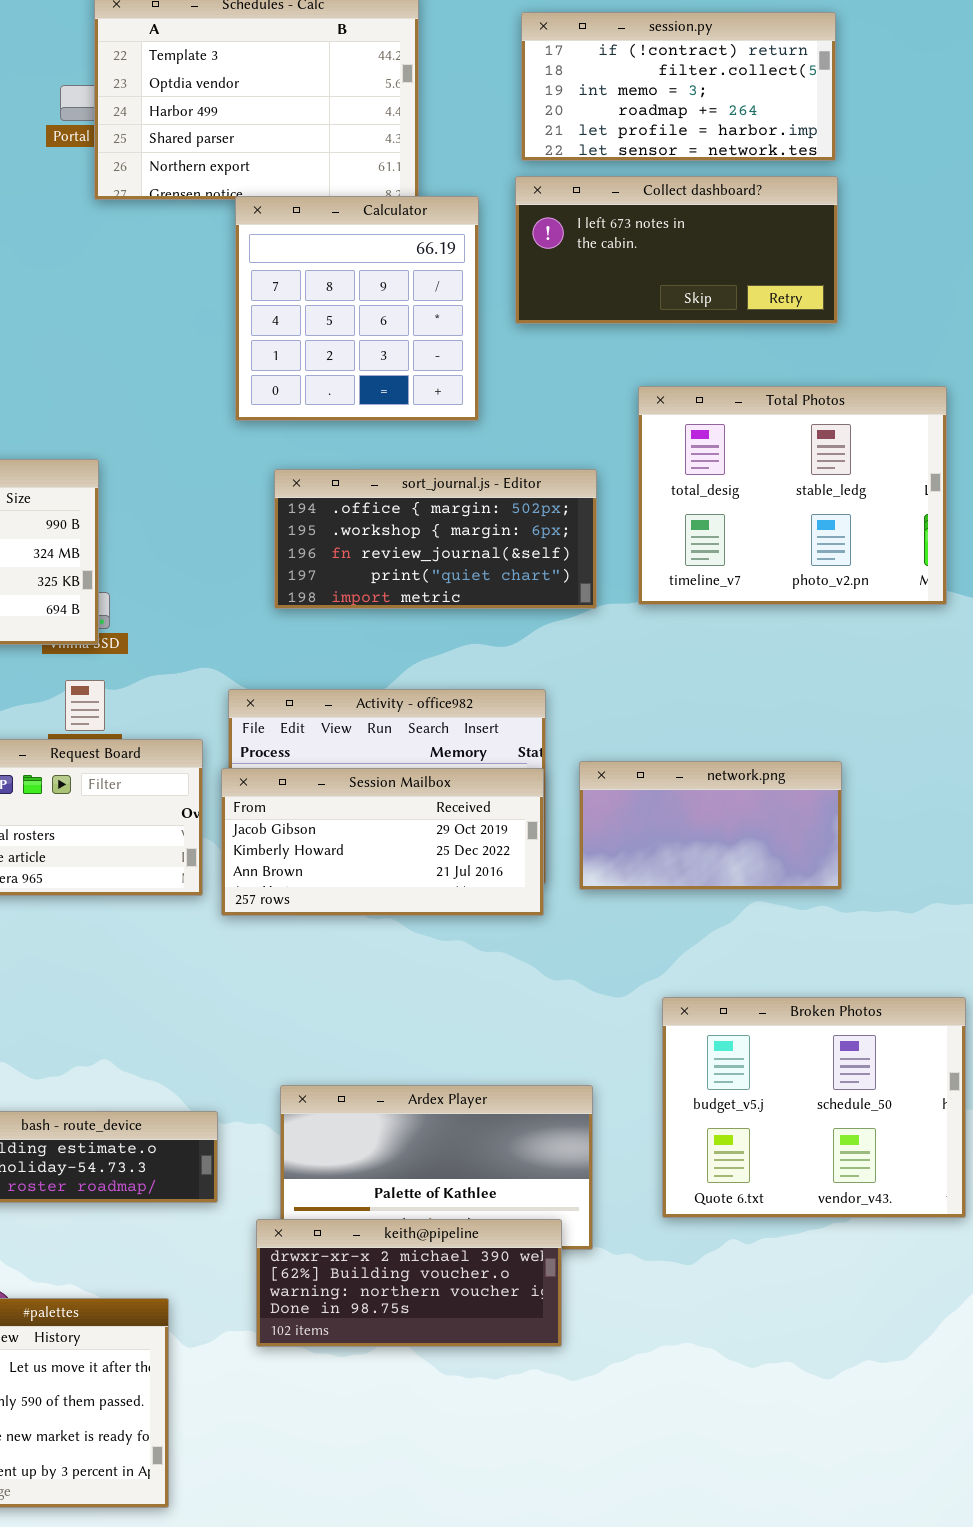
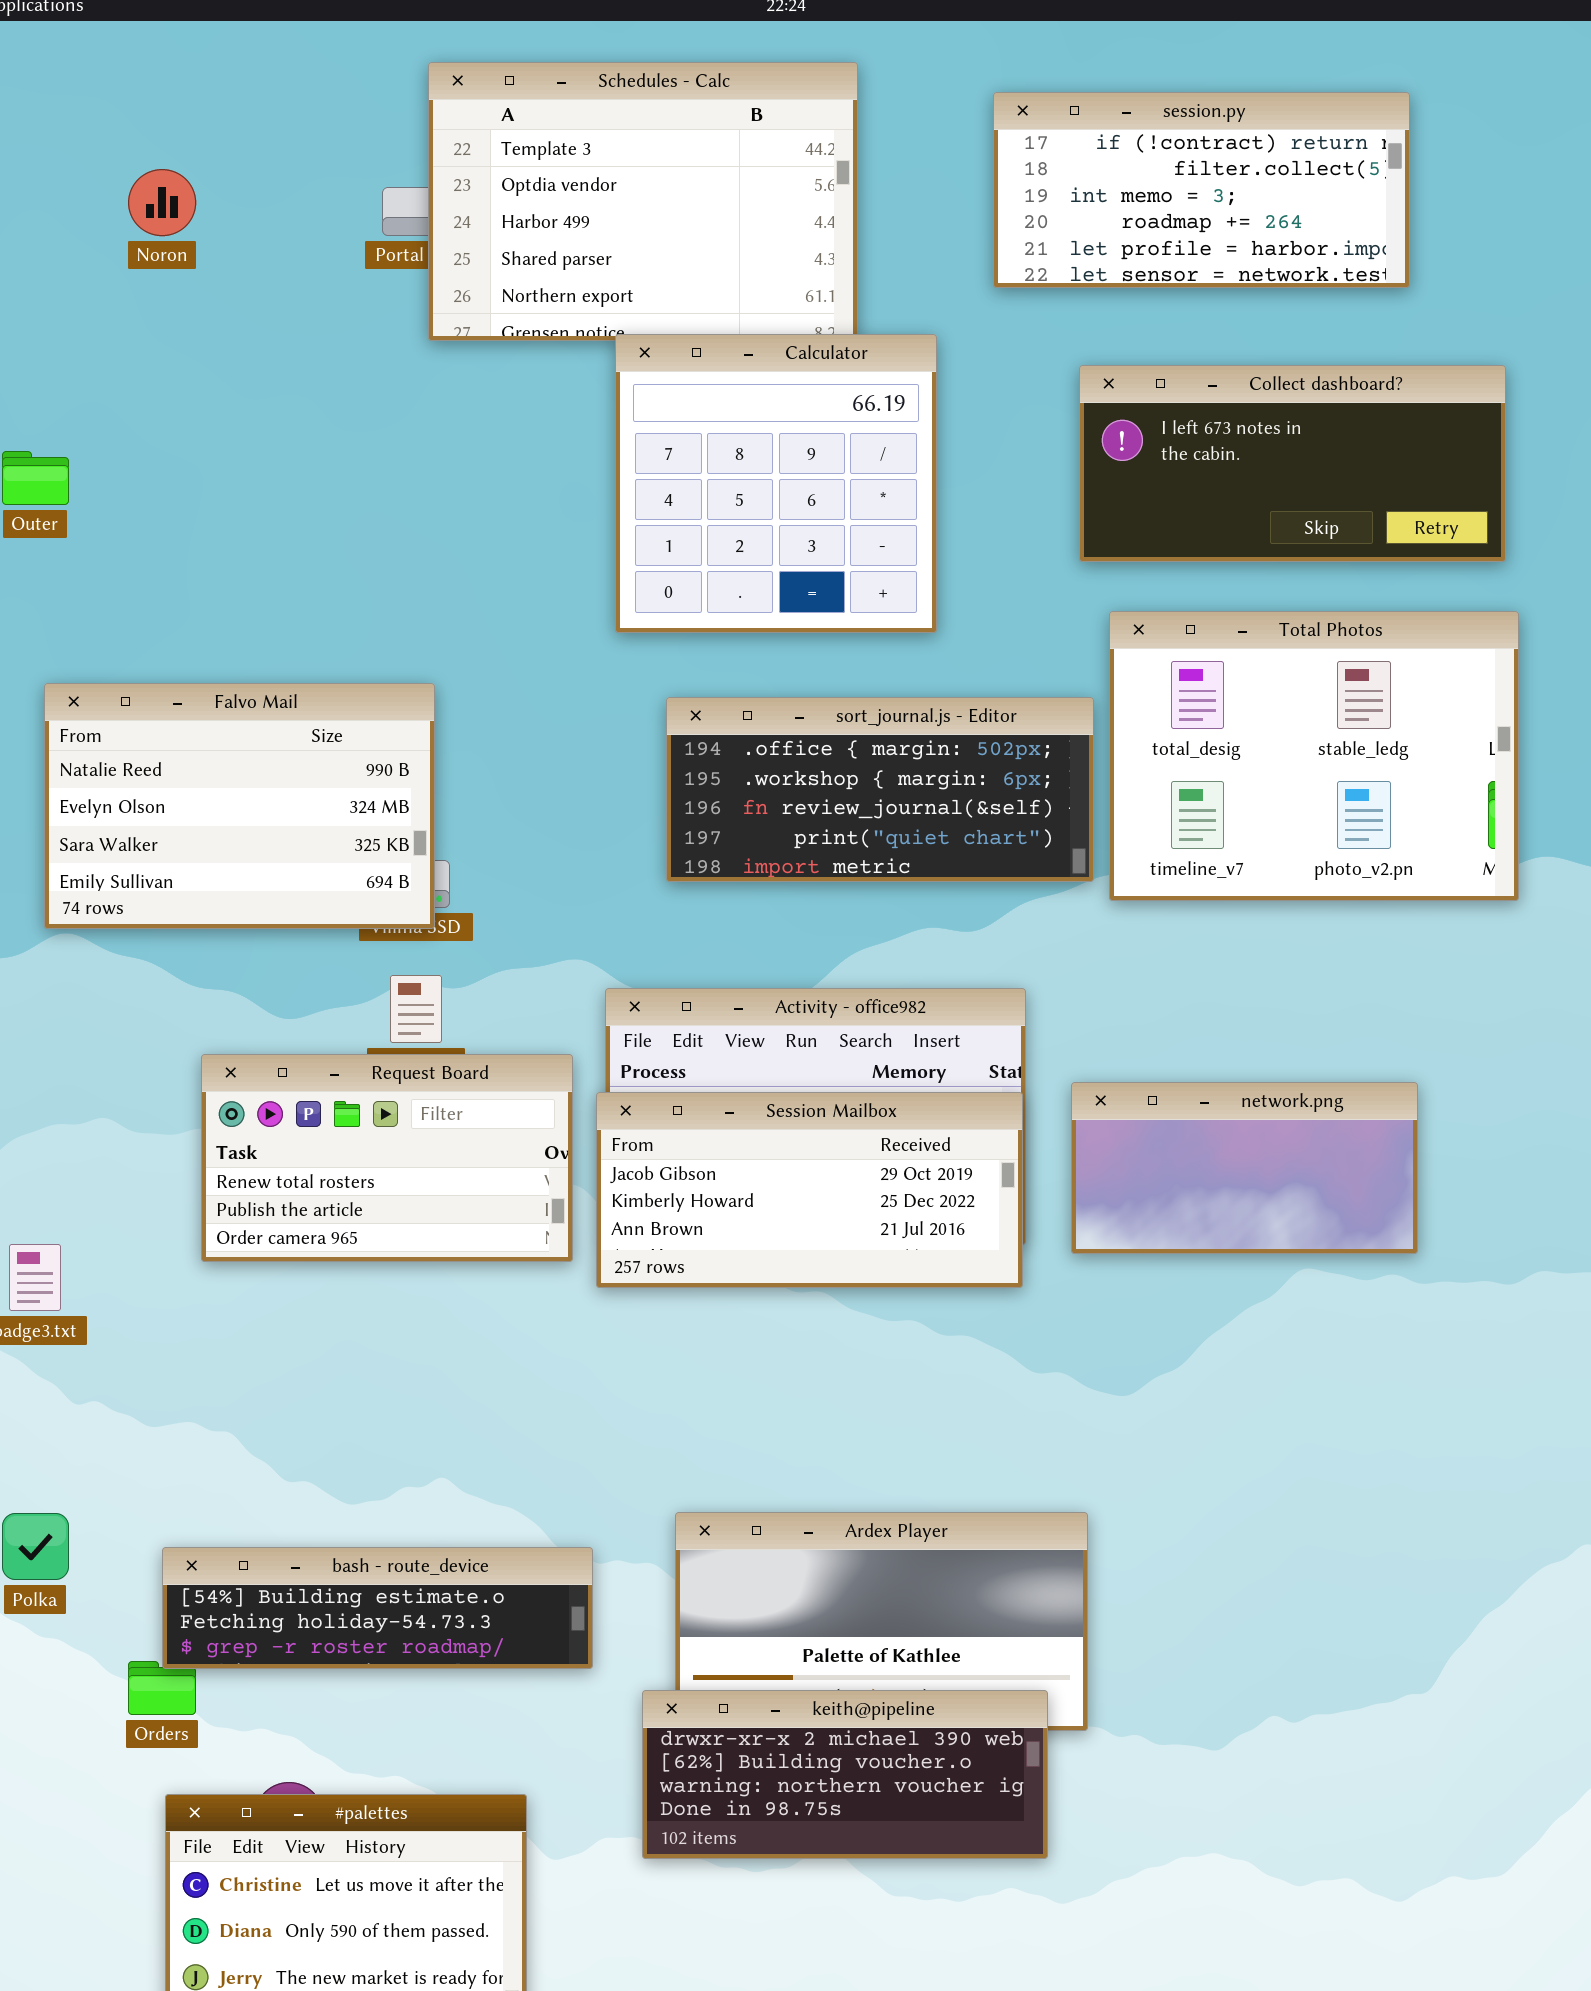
Collect dashboard?: [515,176,838,324] -> [1079,365,1506,562], moved
Total Photos: [638,386,947,605] -> [1109,611,1519,901], moved
Broken Photos: [662,997,966,1218] -> none, closed

